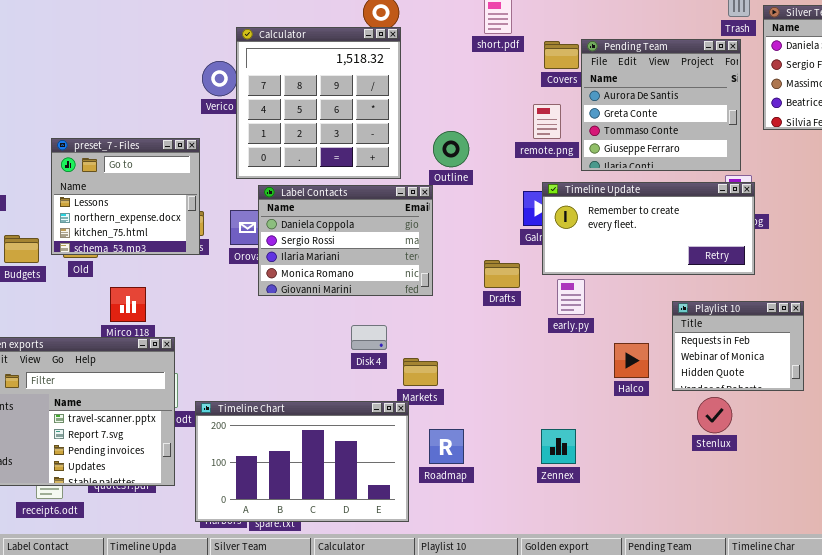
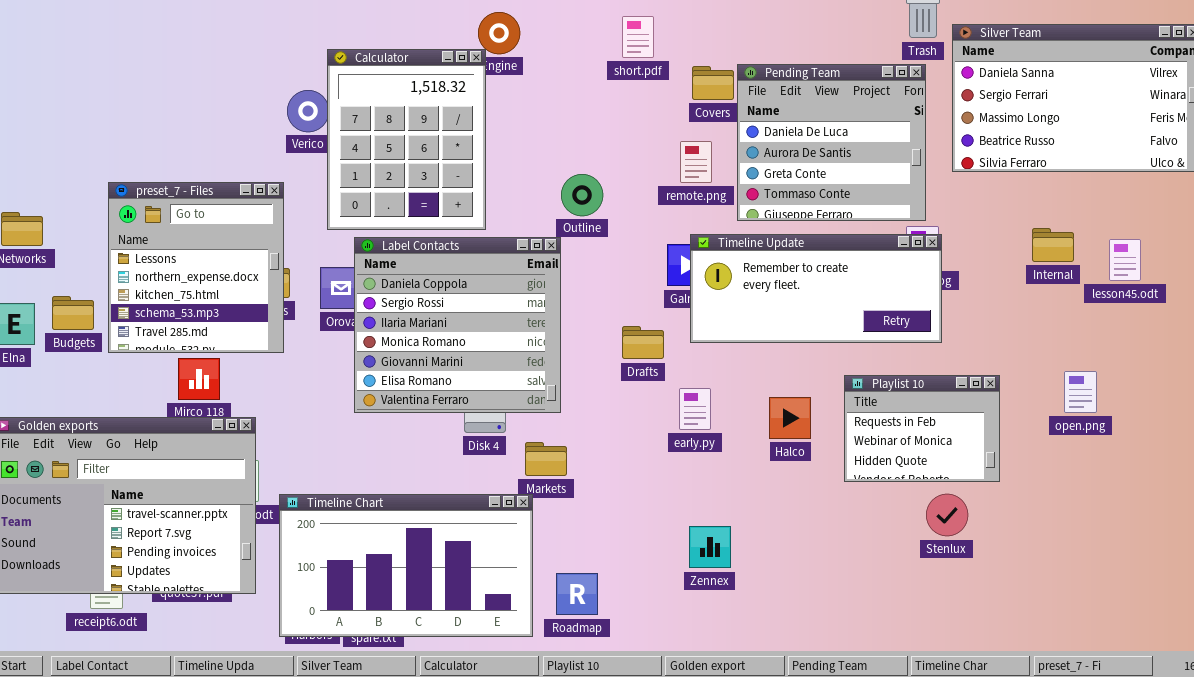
Calculator: [236,27,401,179] -> [327,49,486,230], resized
Pending Team: [581,39,741,171] -> [737,64,926,221], scrolled up 1 row
preset_7 - Files: [51,138,200,255] -> [108,182,284,353], resized
Label Contacts: [258,185,433,296] -> [354,237,561,413], resized
early.py: [557,279,585,315] -> [679,388,711,430], moved
Halco: [614,343,649,378] -> [769,397,811,439], moved
Stenlux: [697,397,732,433] -> [926,494,968,536], moved
Roadmap: [429,429,464,464] -> [556,573,598,615], moved

